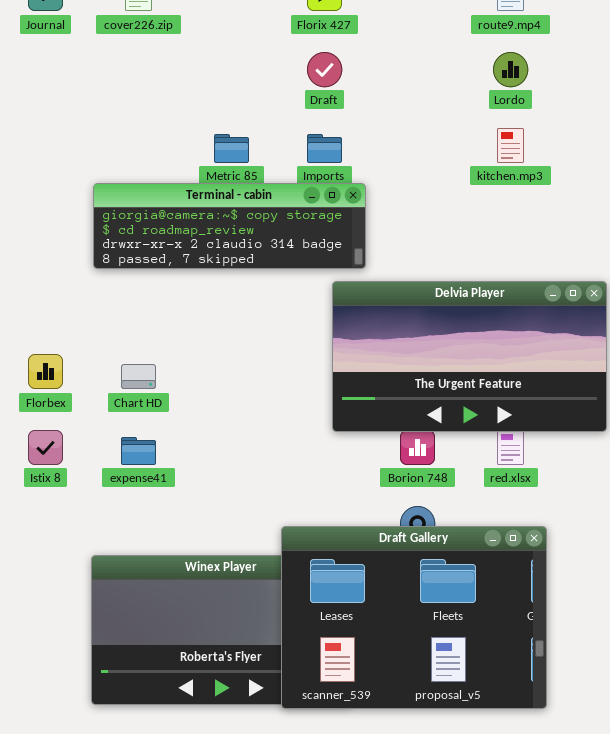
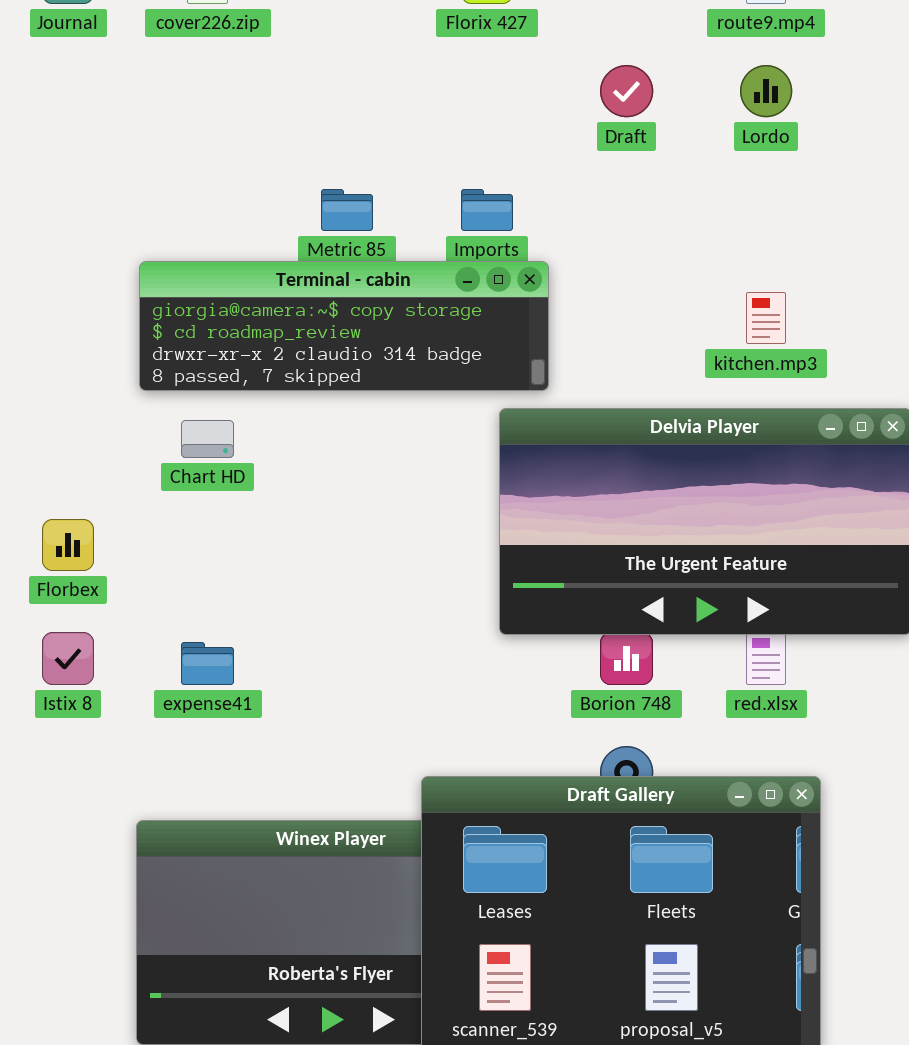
Draft: [307,52,342,87] -> [600,65,653,117], moved
kitchen.mp3: [497,128,524,163] -> [746,292,786,344], moved
Chart HD: [121,364,156,389] -> [181,420,234,458], moved

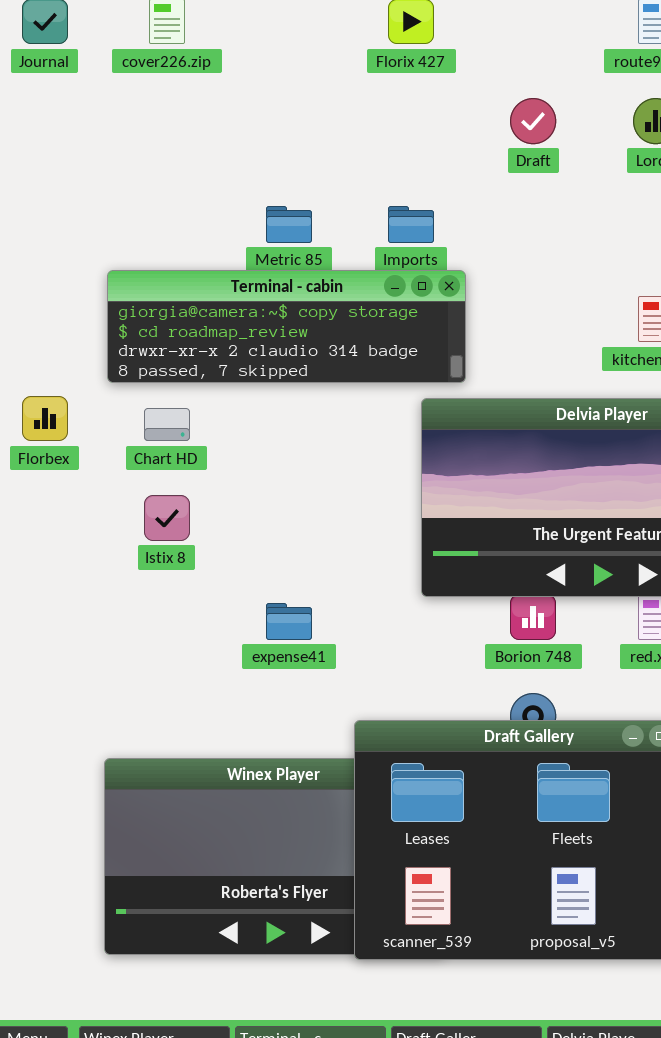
Florbex: [42,519,94,571] -> [22,396,68,441], moved
Istix 8: [42,632,94,685] -> [144,495,190,541], moved
expense41: [181,642,234,685] -> [266,603,312,640], moved

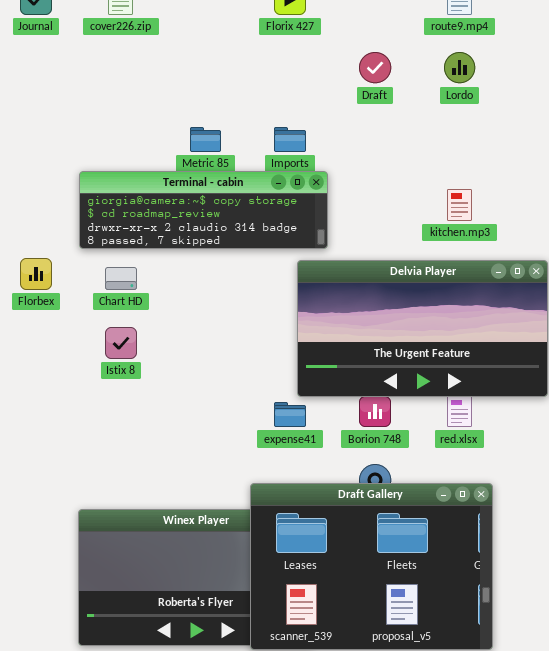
expense41: [266,603,312,640] -> [274,402,306,427], moved

